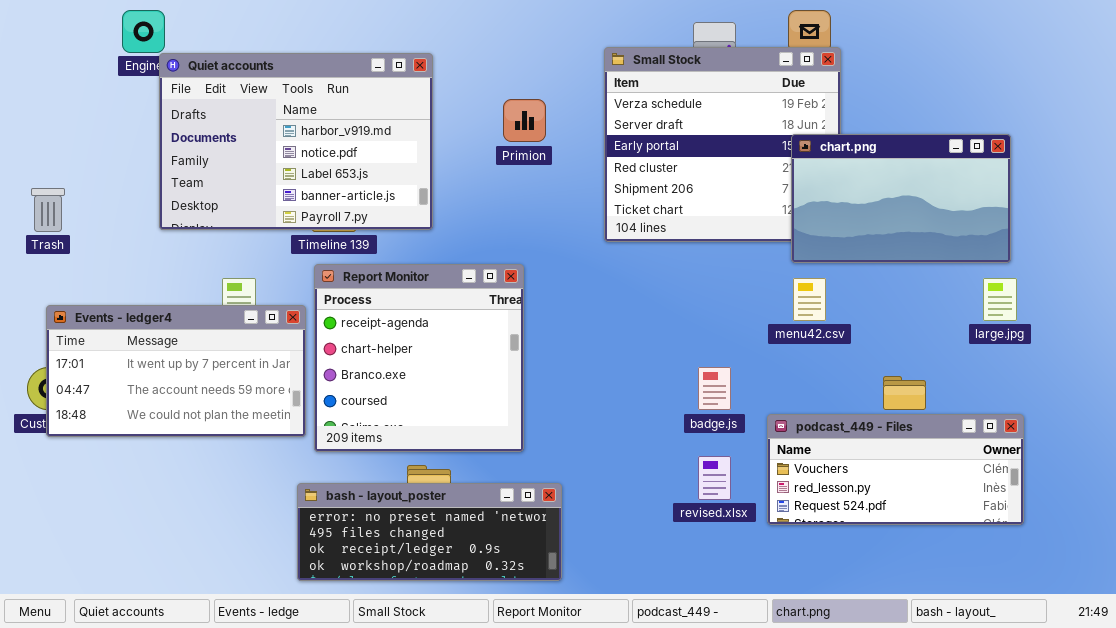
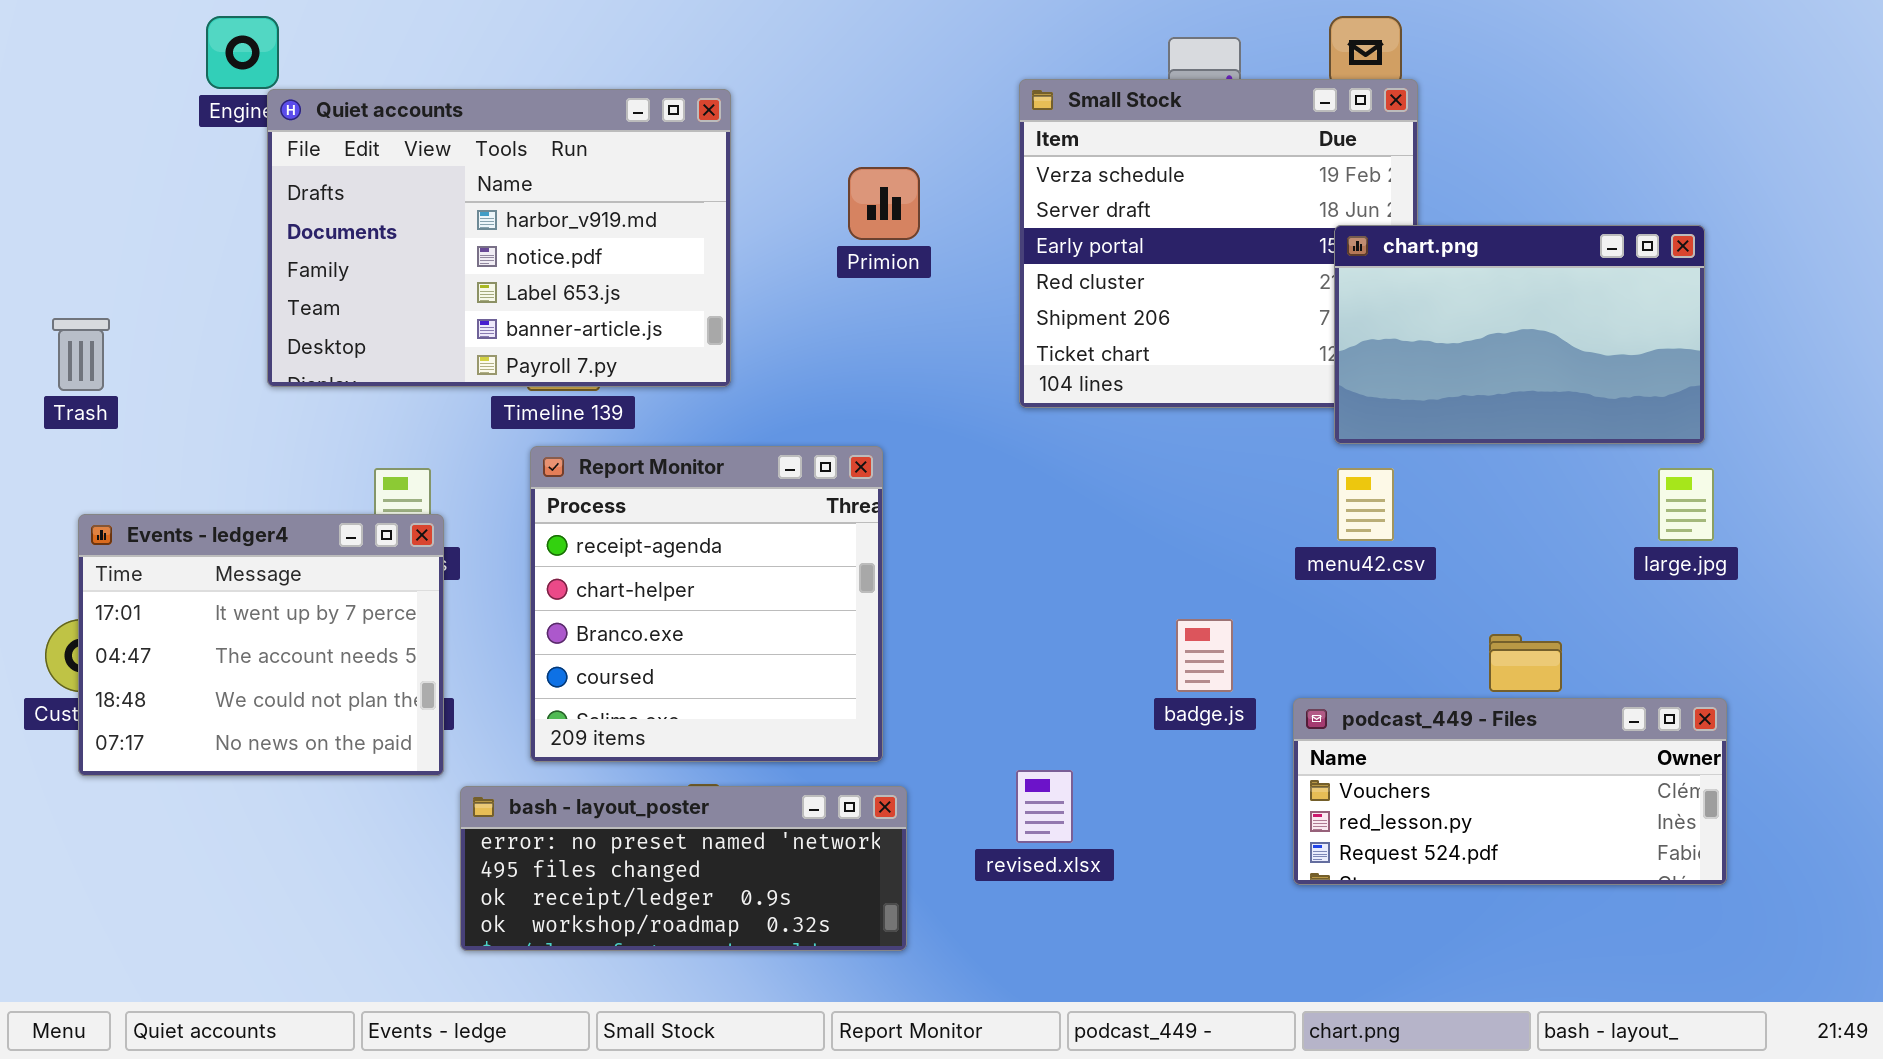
Events - ledger4: [46,305,306,437] -> [78,514,444,776], resized
revised.xlsx: [698,456,731,500] -> [1016,770,1073,843], moved
bash - layout_poster: [297,483,562,581] -> [460,786,907,951], moved

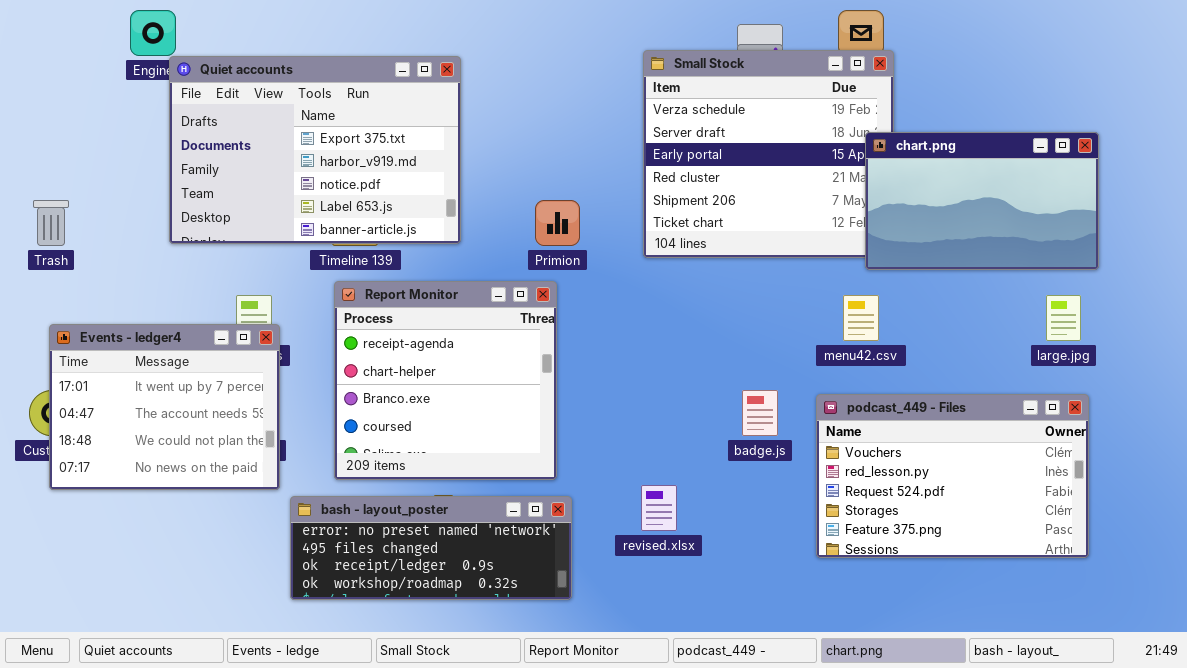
Quiet accounts: [267,89,731,387] -> [169,56,461,244], scrolled up 1 row
Primion: [848,167,920,240] -> [535,200,580,246], moved
chart.png: [1334,225,1705,444] -> [865,132,1099,270], moved
podcast_449 - Files: [1293,698,1727,885] -> [816,394,1089,558], resized

